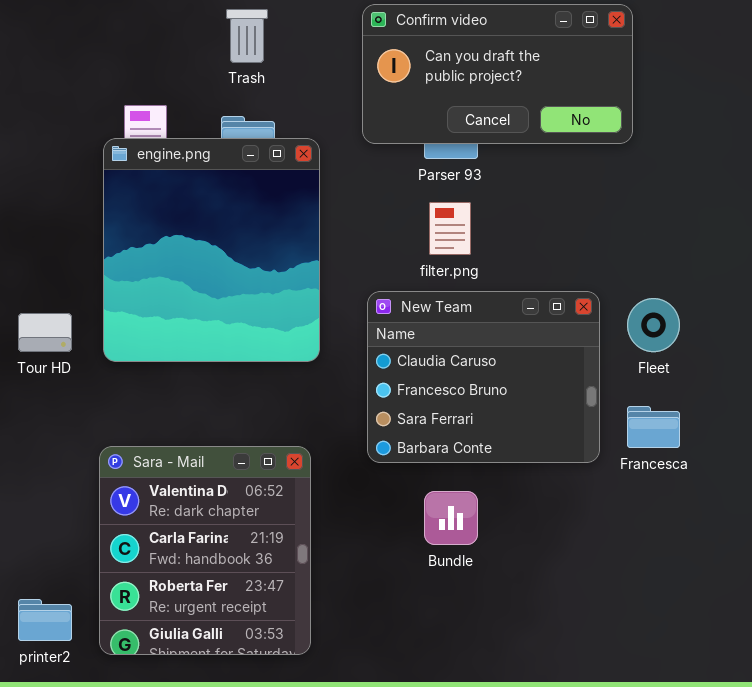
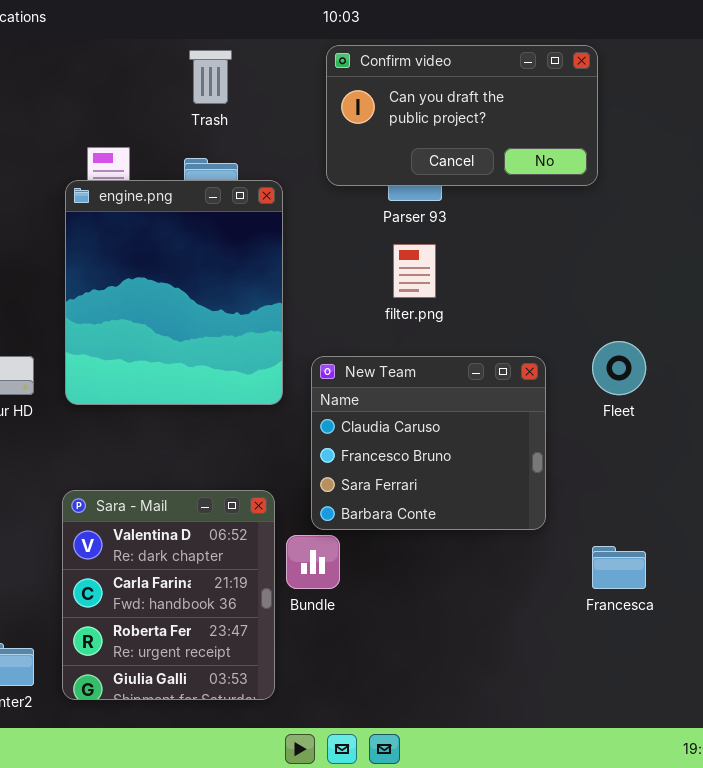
New Team: [367,291,600,463] -> [311,356,546,530], moved
Francesca: [627,406,680,448] -> [592,546,646,589], moved
Bundle: [424,491,478,545] -> [286,535,340,589], moved

